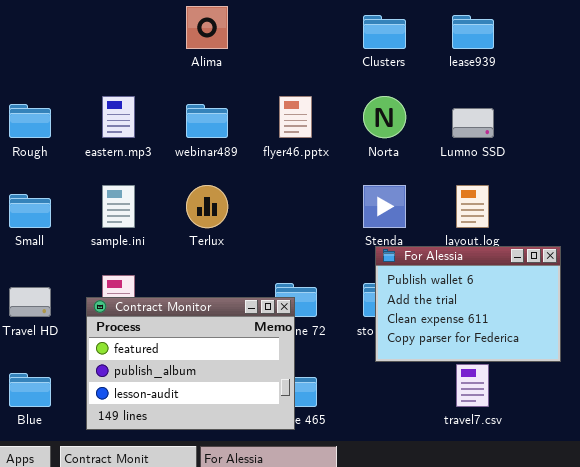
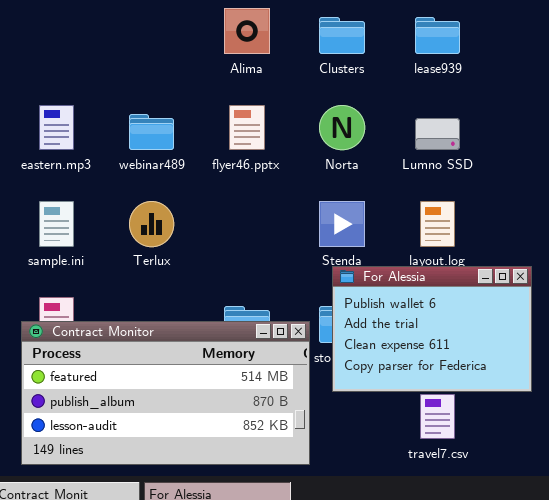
Alima: [186,6,228,49] -> [224,8,270,54], moved
Contract Monitor: [86,297,295,430] -> [21,321,310,465], resized

